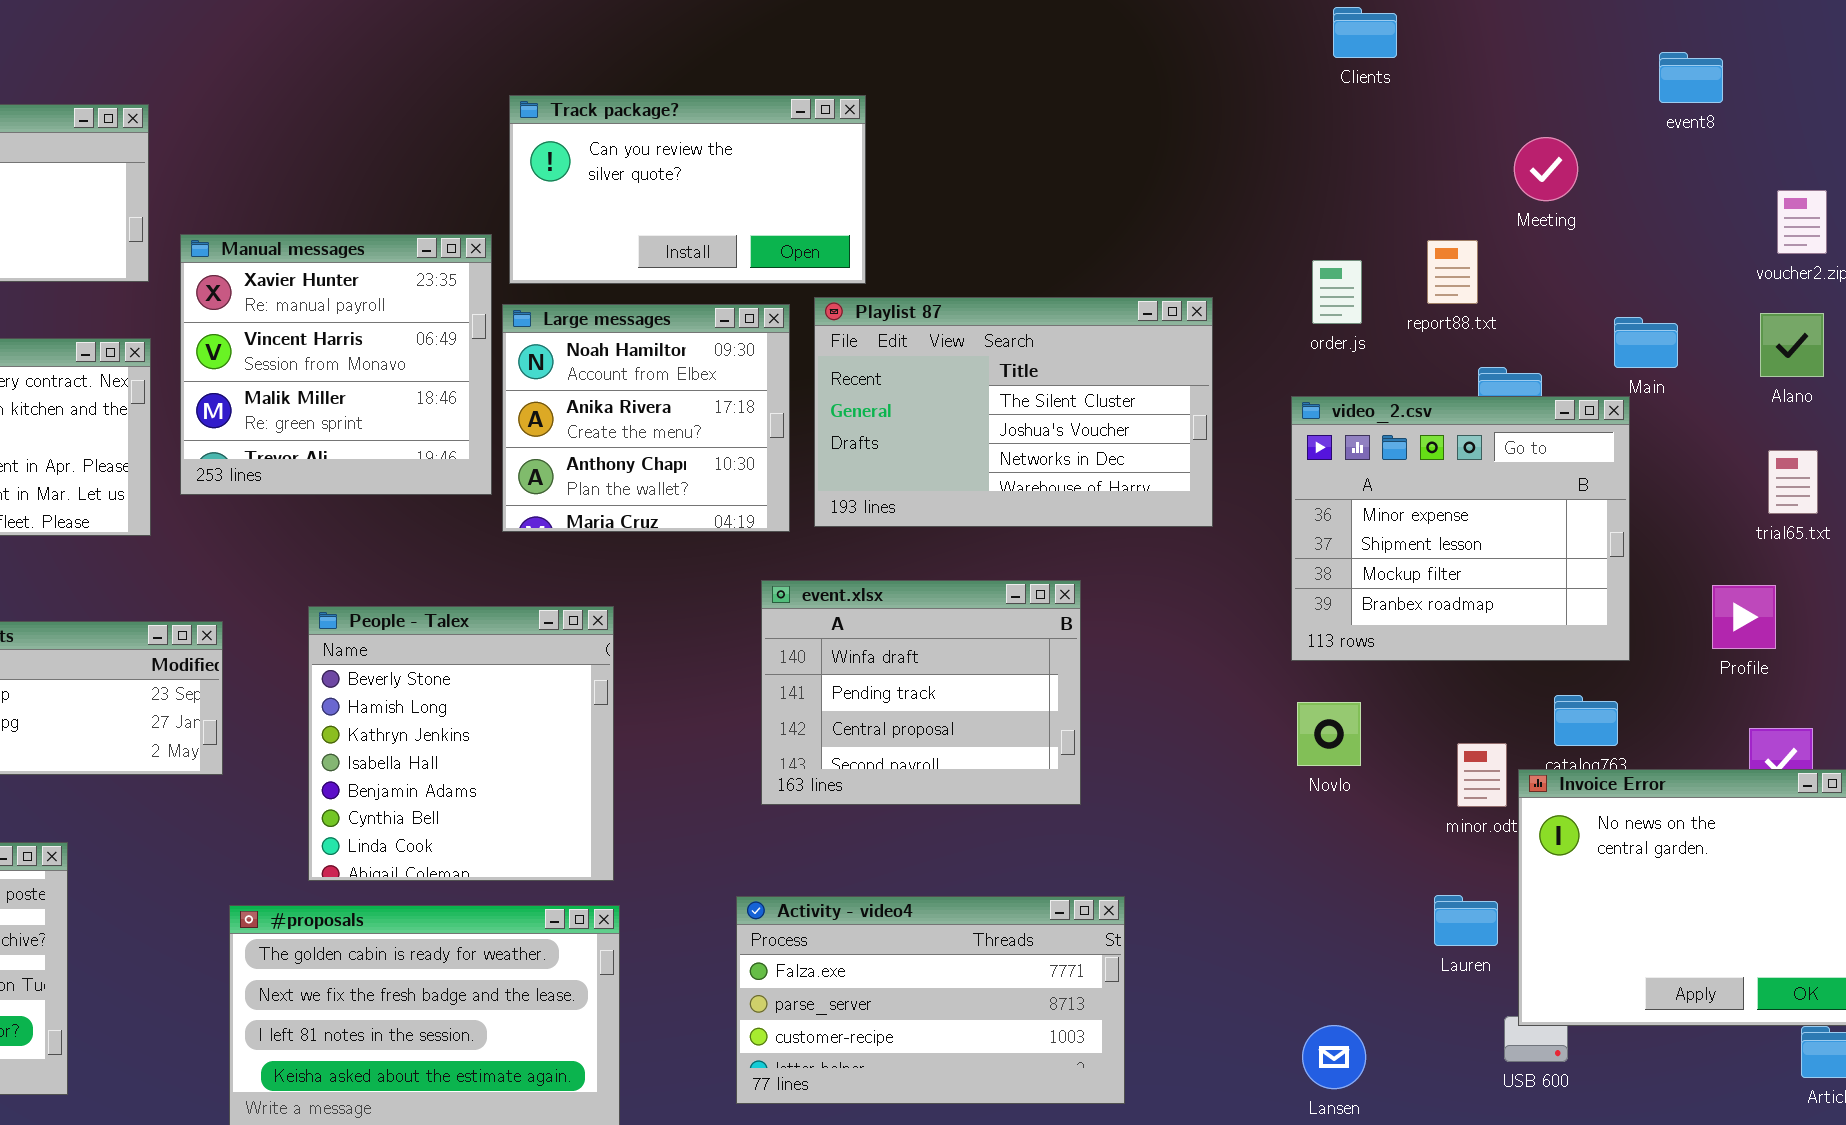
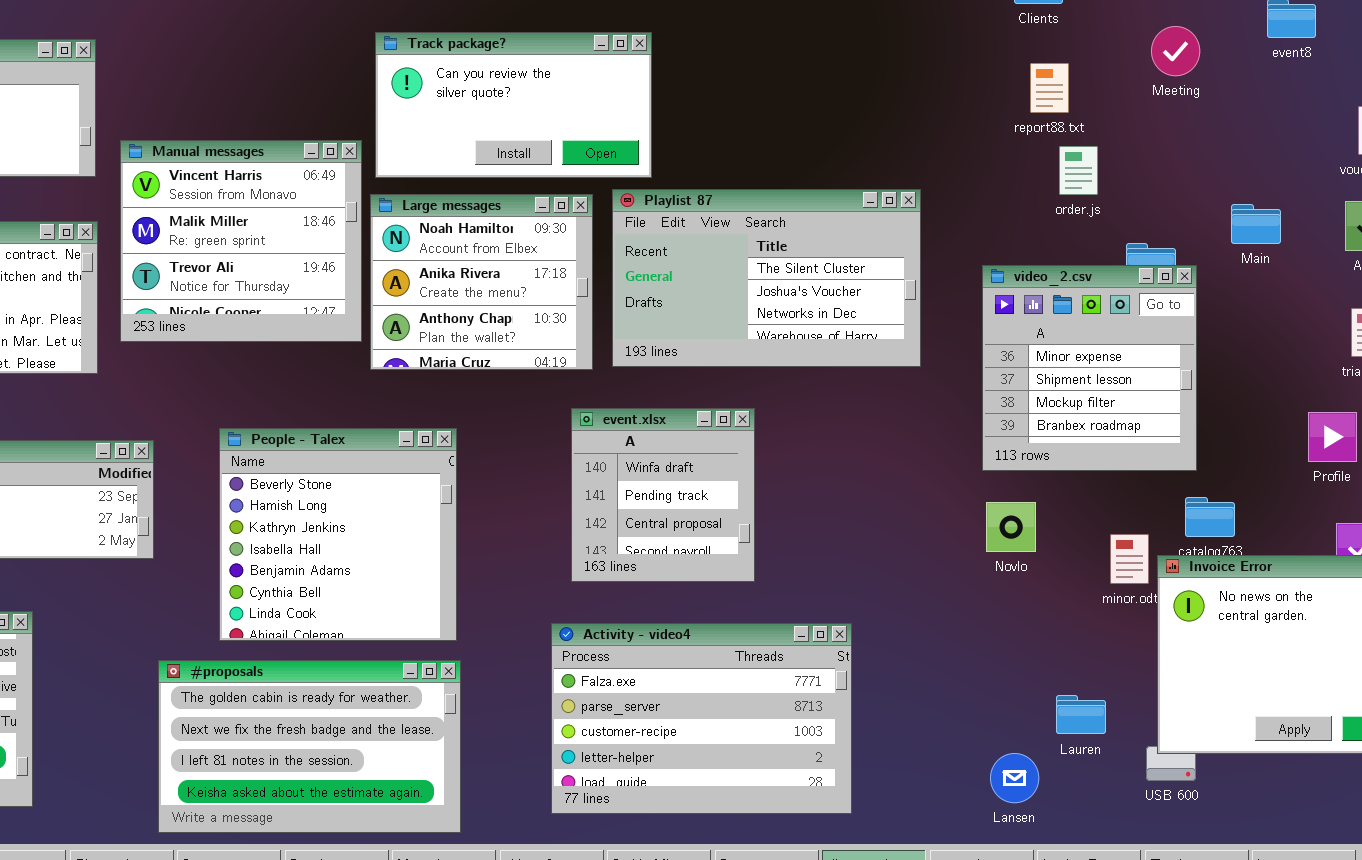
Meeting: [1514,137,1578,201] -> [1151,26,1200,76], moved
Manual messages: [180,234,492,495] -> [120,140,362,342], scrolled down 1 row
report88.txt: [1427,240,1478,304] -> [1030,63,1069,113], moved
order.js: [1312,260,1362,324] -> [1059,146,1098,195], moved
video_2.csv: [1291,396,1630,661] -> [982,265,1197,471], resized
event.xlsx: [761,580,1081,805] -> [571,408,755,582], resized
Lauren: [1434,895,1498,946] -> [1056,695,1106,734], moved
Activity - video4: [736,896,1125,1104] -> [551,623,852,814], resized

